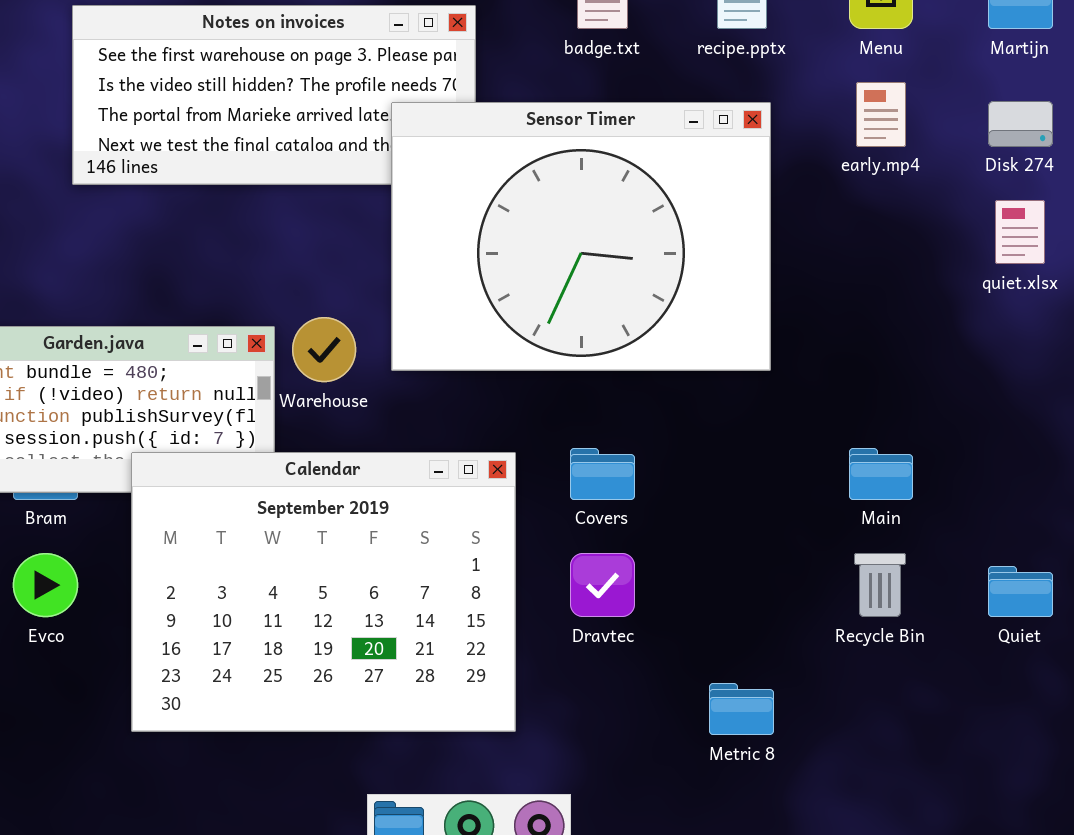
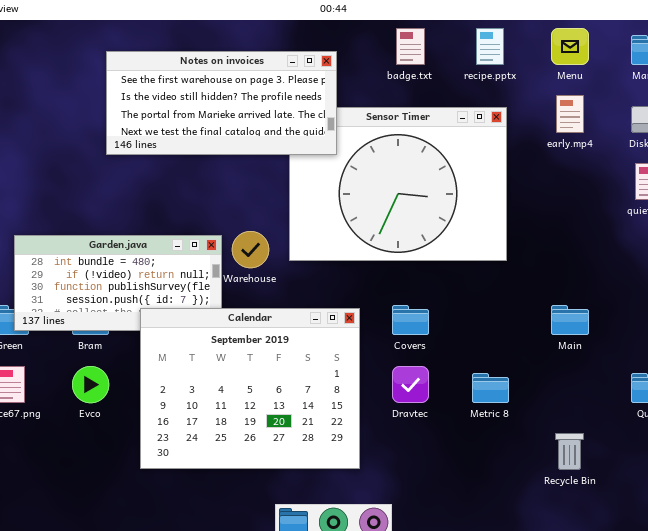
Notes on invoices: [72,5,476,185] -> [106,51,337,155], raised
Recycle Bin: [854,553,906,617] -> [555,433,584,470], moved
Metric 8: [709,683,774,735] -> [472,373,509,403], moved

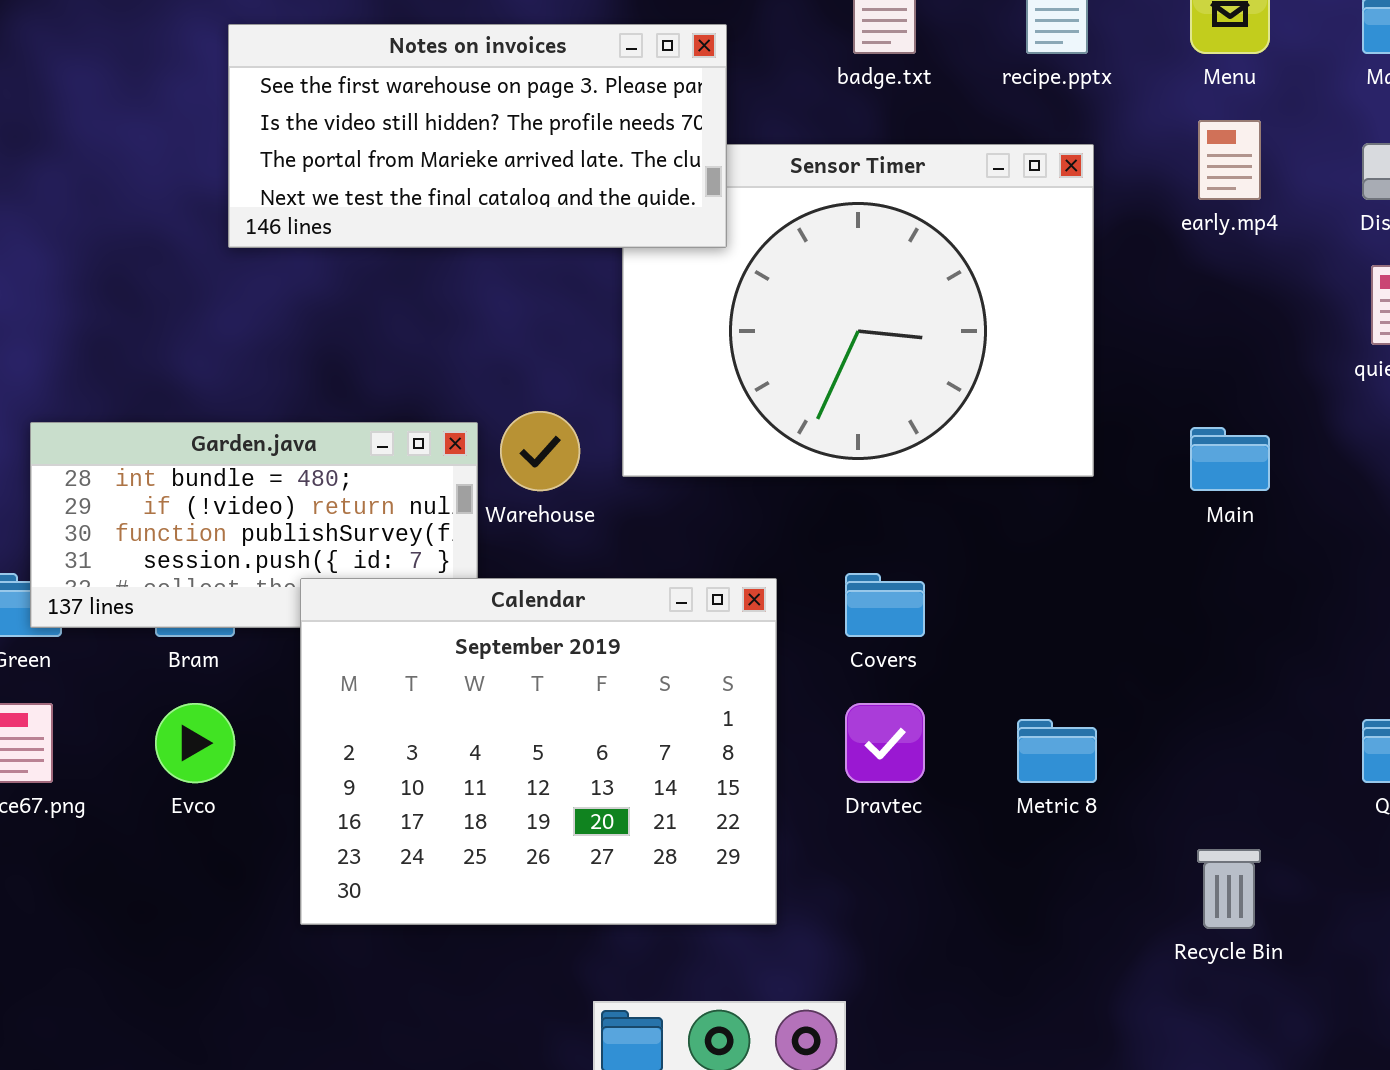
Main: [551,305,589,335] -> [1190,427,1270,491], moved

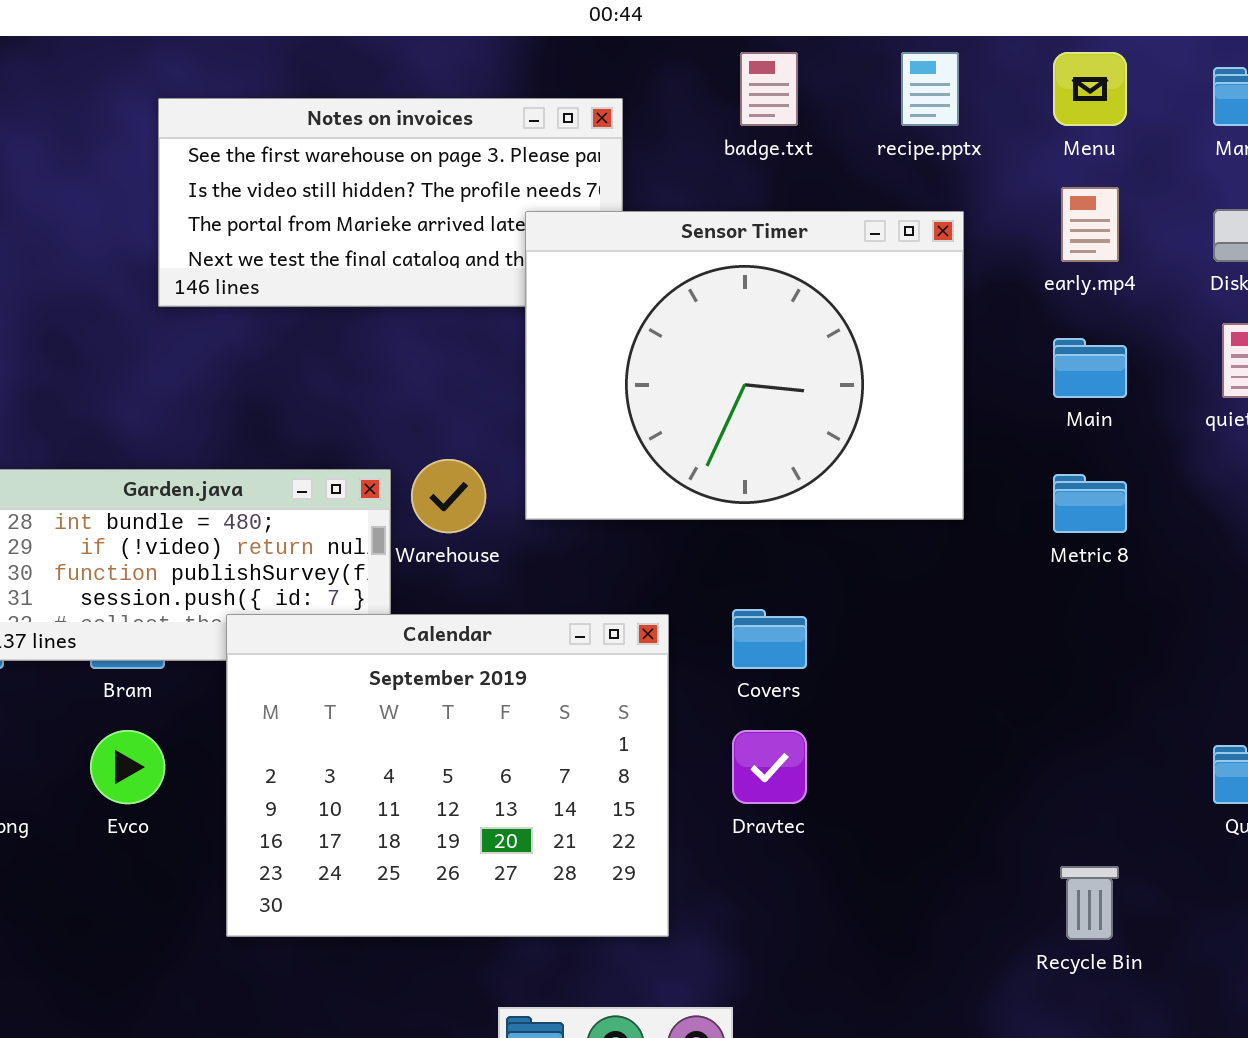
Sensor Timer: [622,144,1094,477] -> [525,211,964,520], raised
Main: [1190,427,1270,491] -> [1053,338,1127,398], moved
Metric 8: [1017,719,1097,783] -> [1053,474,1127,533], moved

